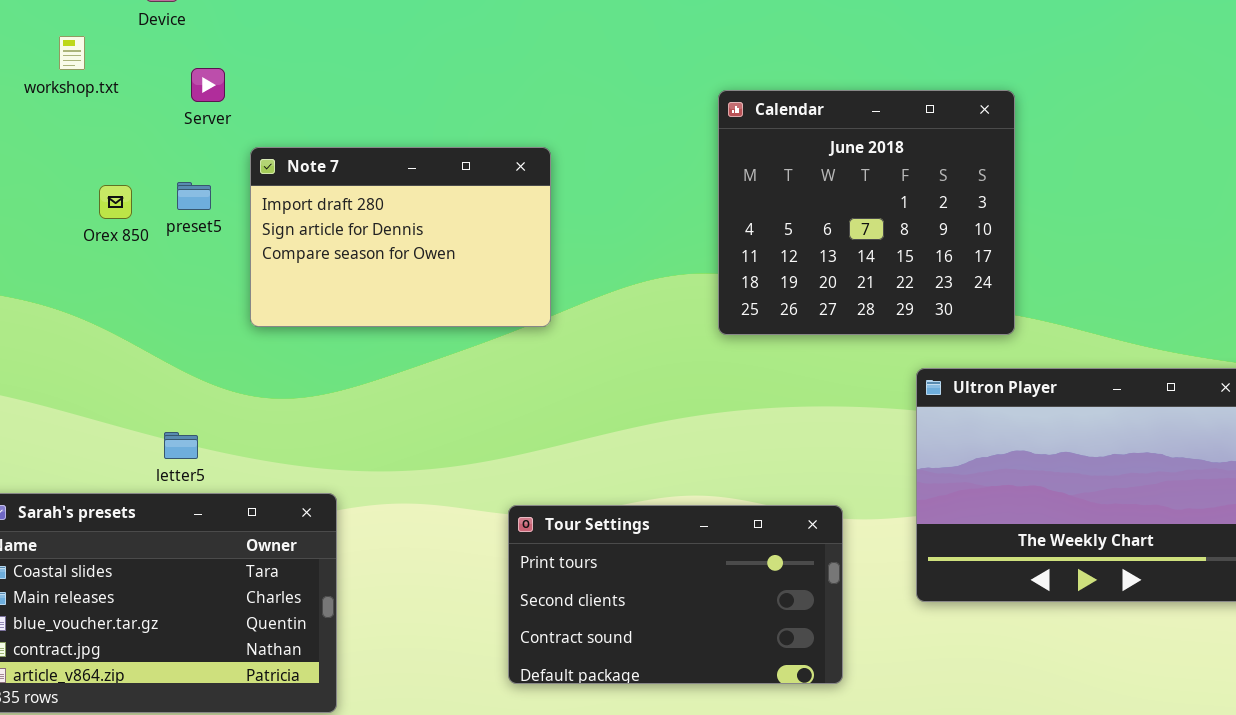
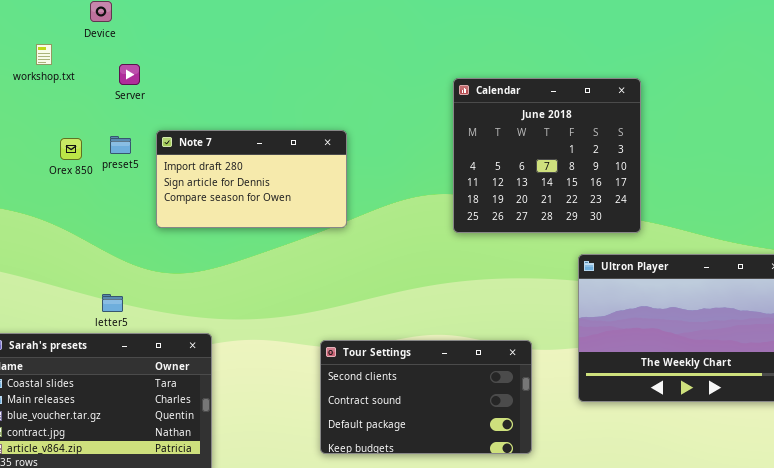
Note 7: [250,147,551,327] -> [156,130,347,228], resized
Tour Settings: [508,505,843,684] -> [320,340,532,454], scrolled down 1 row

